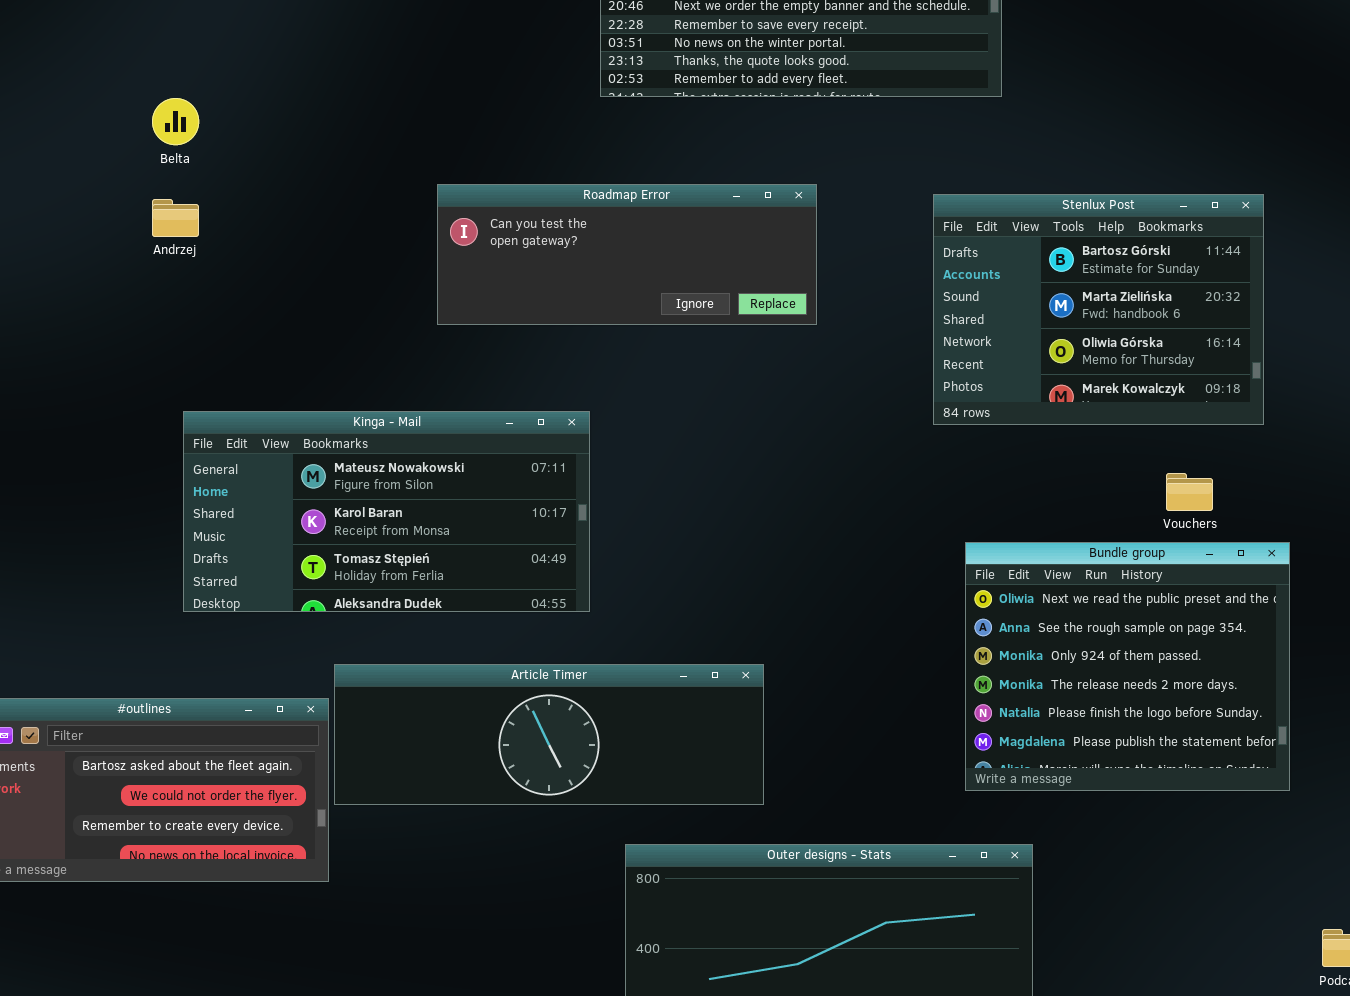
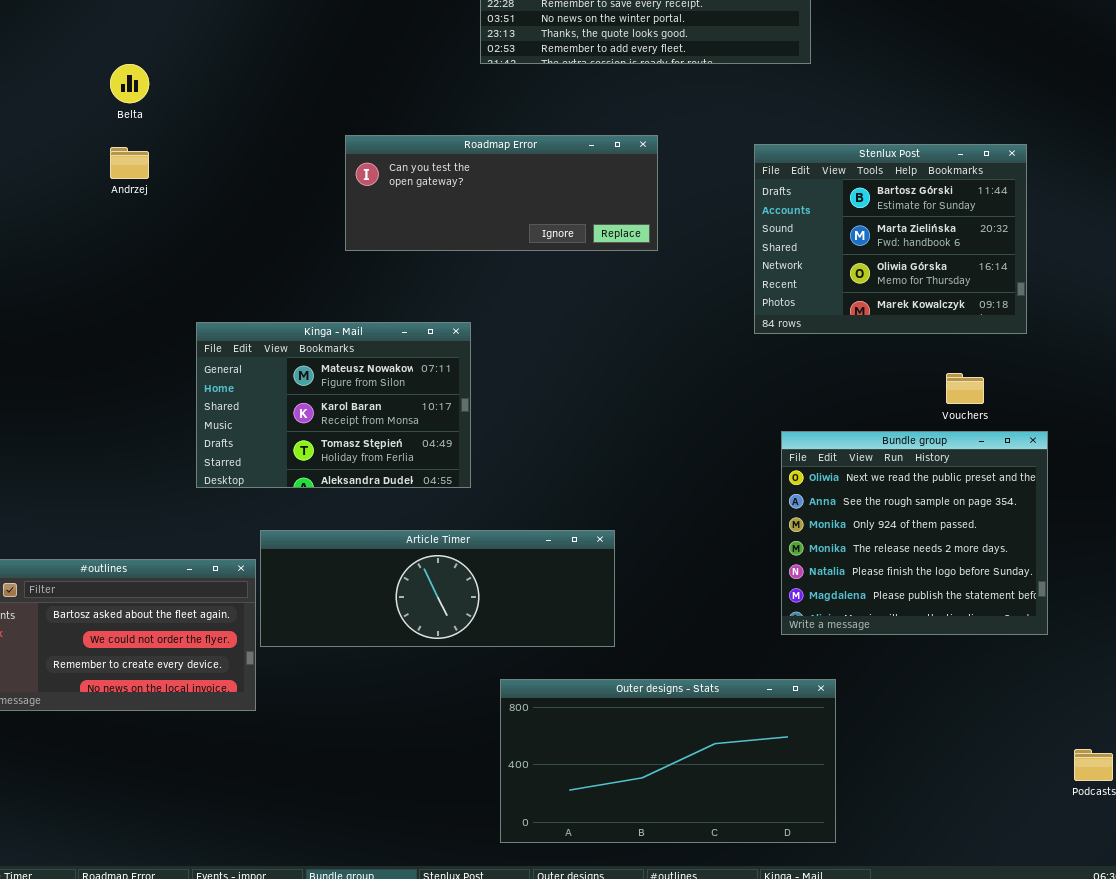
Kinga - Mail: [183,411,590,612] -> [196,322,471,488], resized

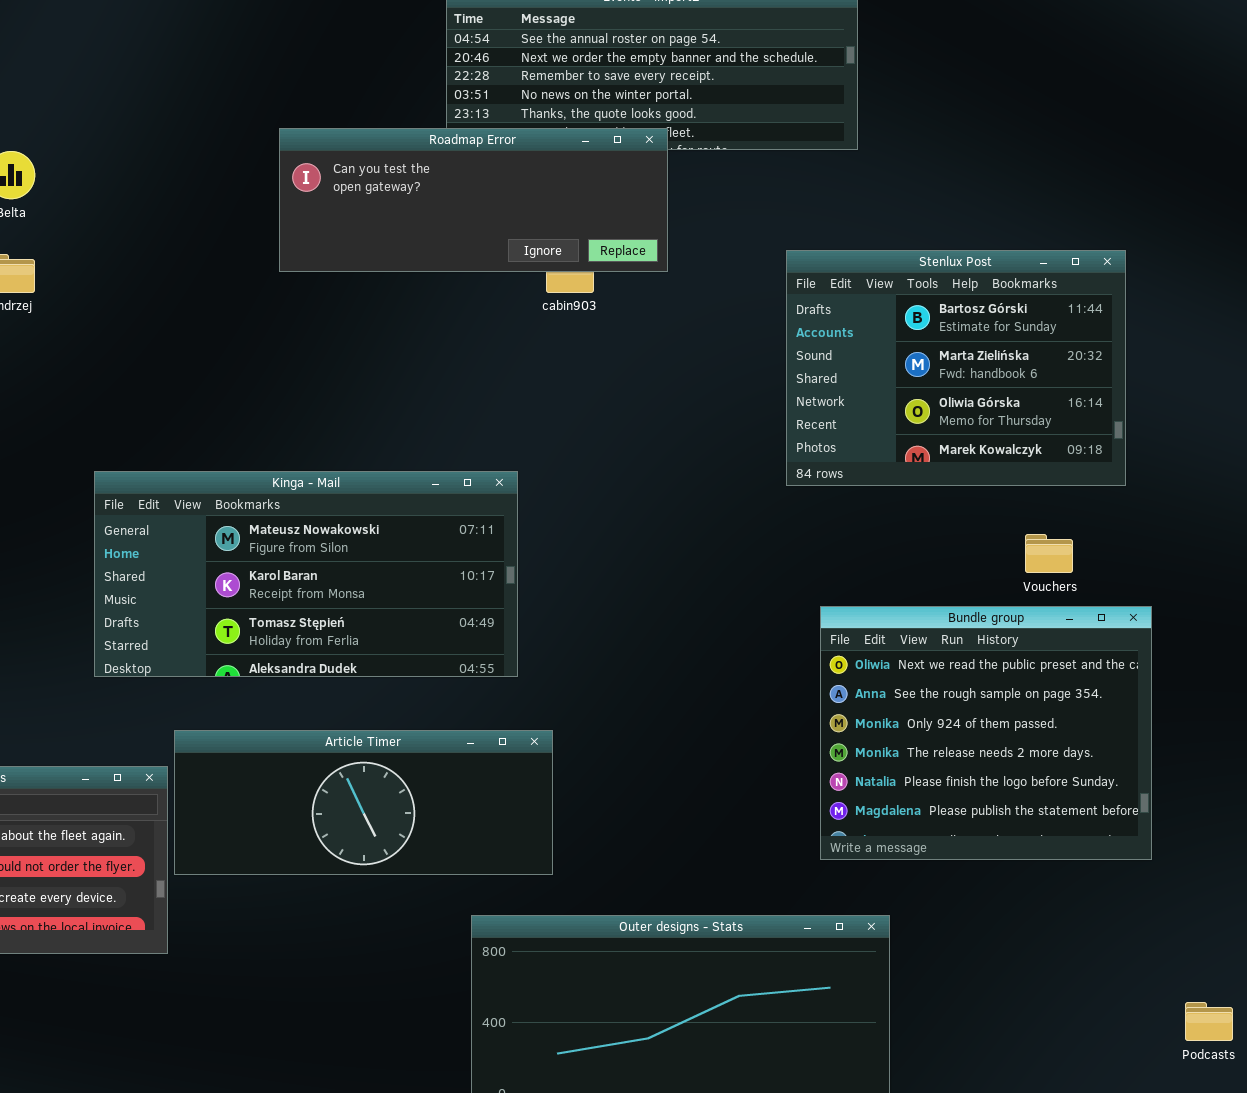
Roadmap Error: [345,135,658,251] -> [279,128,668,272], moved
Kinga - Mail: [196,322,471,488] -> [94,471,518,677], resized
Article Timer: [260,530,615,647] -> [174,730,553,875], resized

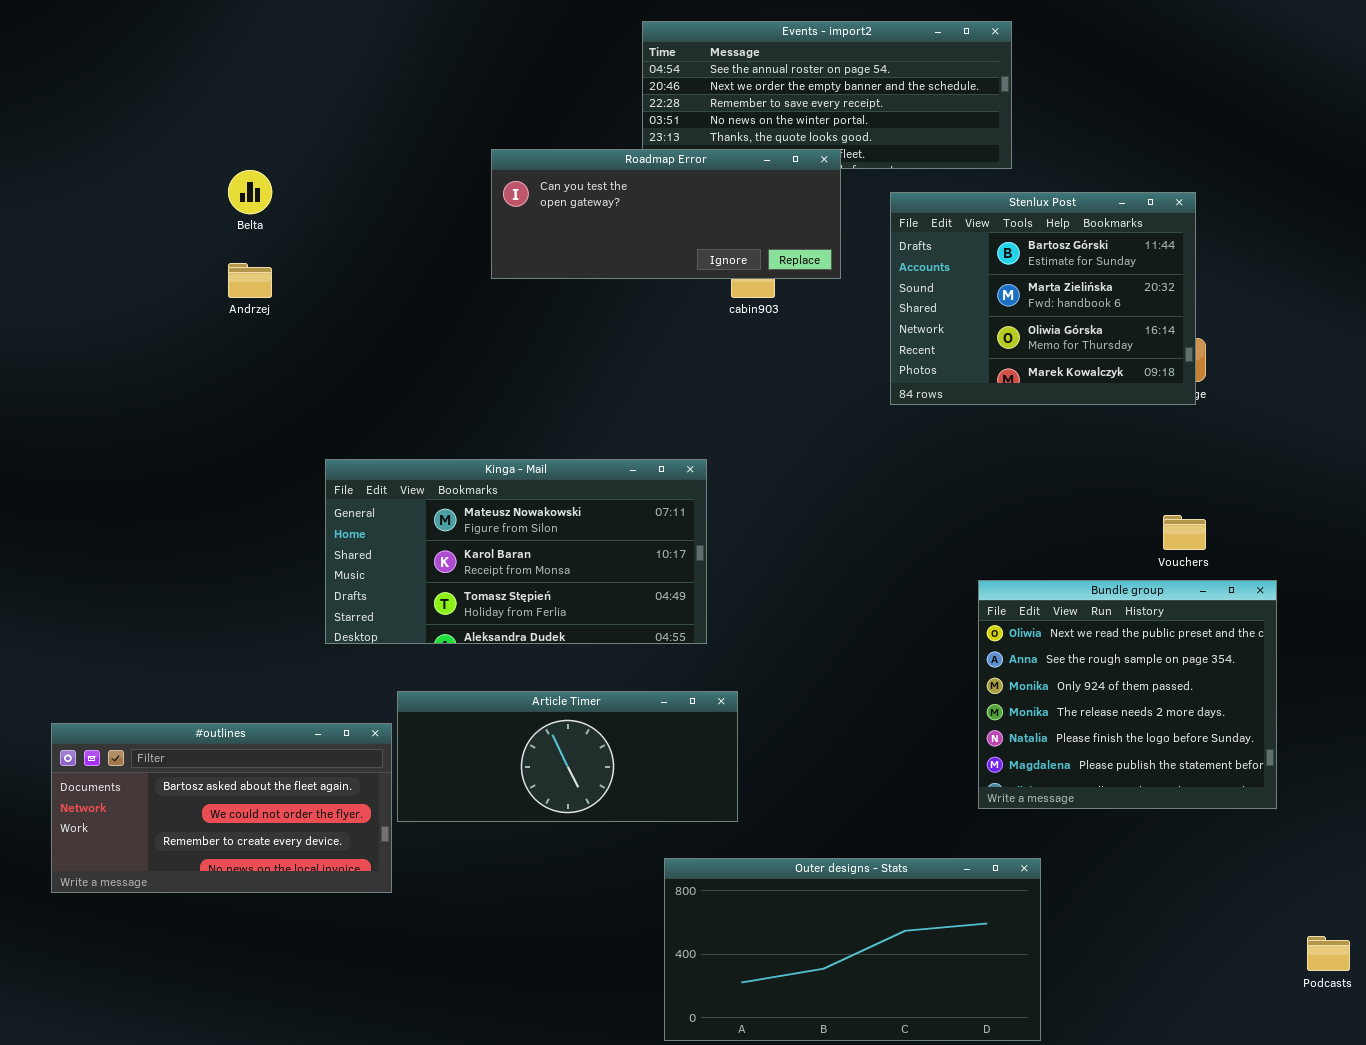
Stenlux Post: [786,250,1126,486] -> [890,192,1196,405], moved

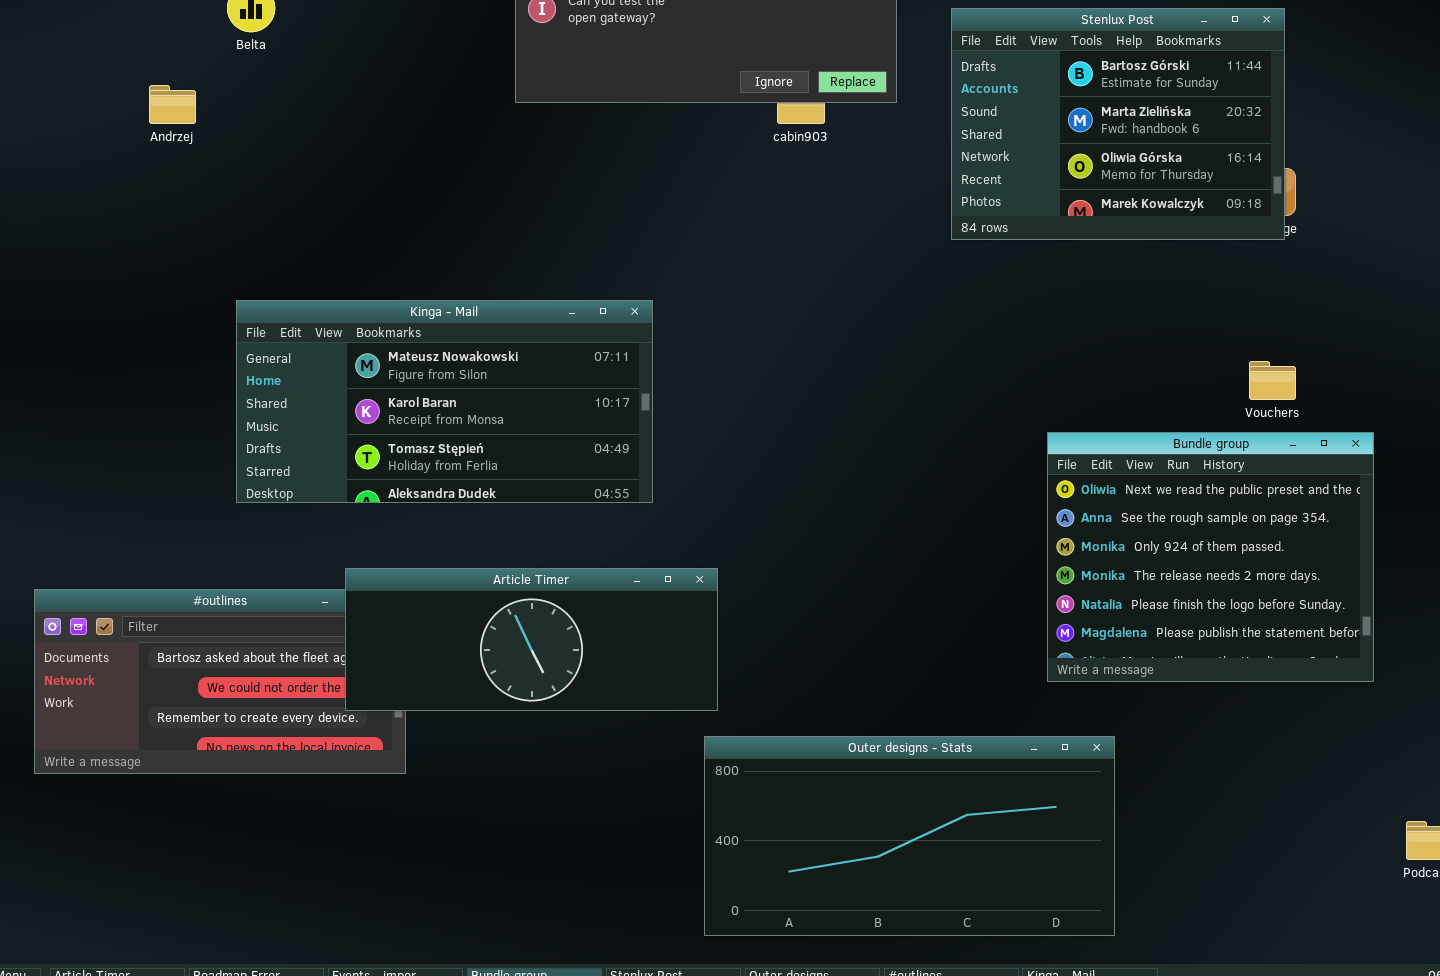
Andrzej: [228,263,272,298] -> [149,85,196,124], moved
Kinga - Mail: [325,459,707,644] -> [236,300,653,503], moved
Article Timer: [397,691,738,822] -> [345,568,718,711], moved

